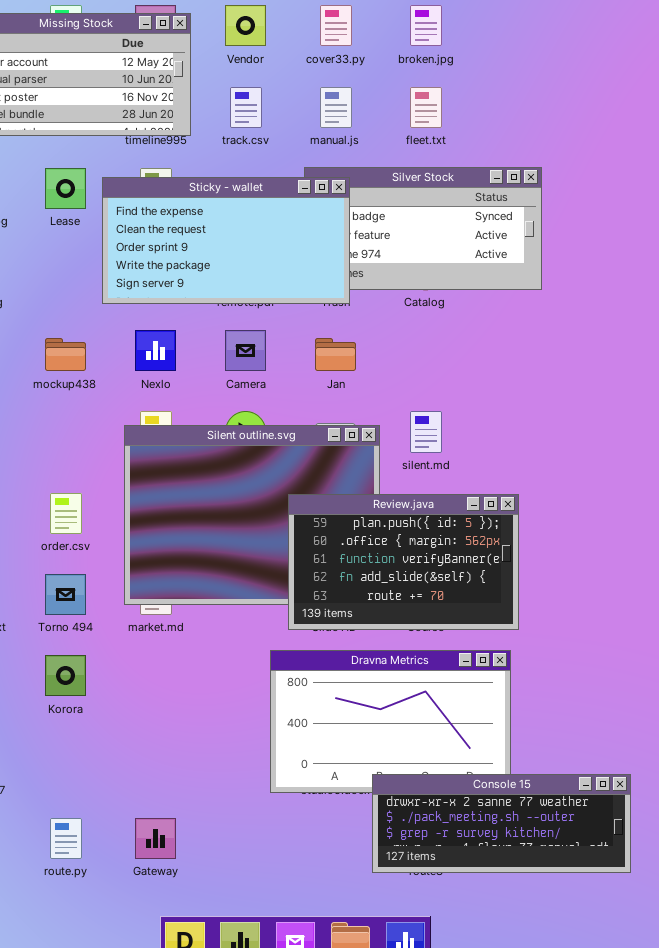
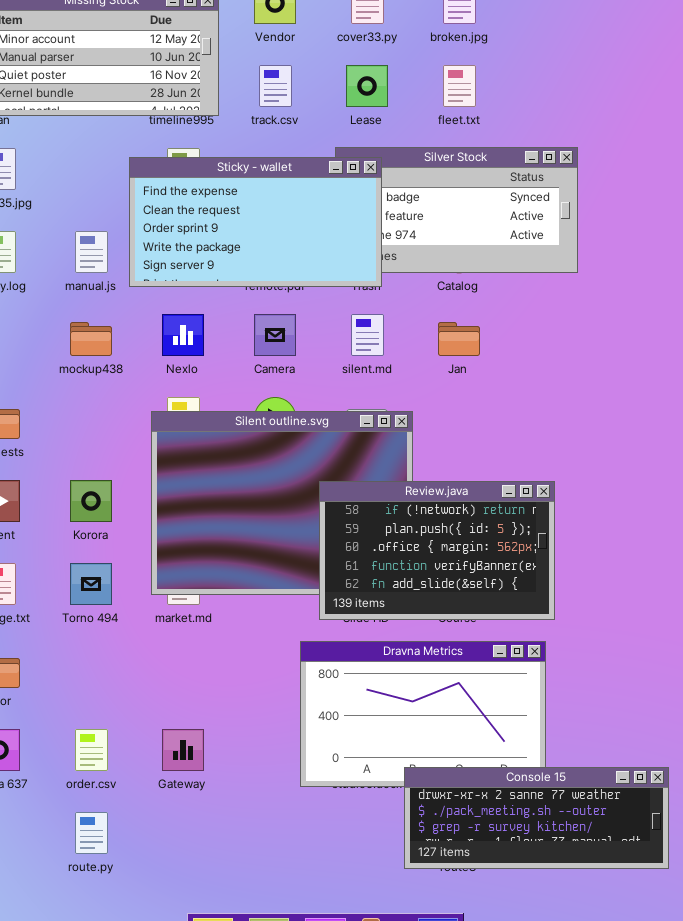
manual.js: [320,87,352,128] -> [75,231,108,273], moved
Lease: [45,168,86,209] -> [346,65,388,107], moved
Jan: [315,338,356,371] -> [438,322,480,356], moved
silent.md: [410,411,442,453] -> [351,314,384,356], moved
order.csv: [50,493,82,534] -> [75,729,108,771], moved
Review.java: [288,494,519,630] -> [319,481,555,620], scrolled up 1 row
Korora: [45,655,86,696] -> [70,480,112,522], moved
Gateway: [135,818,176,859] -> [162,729,204,771], moved

